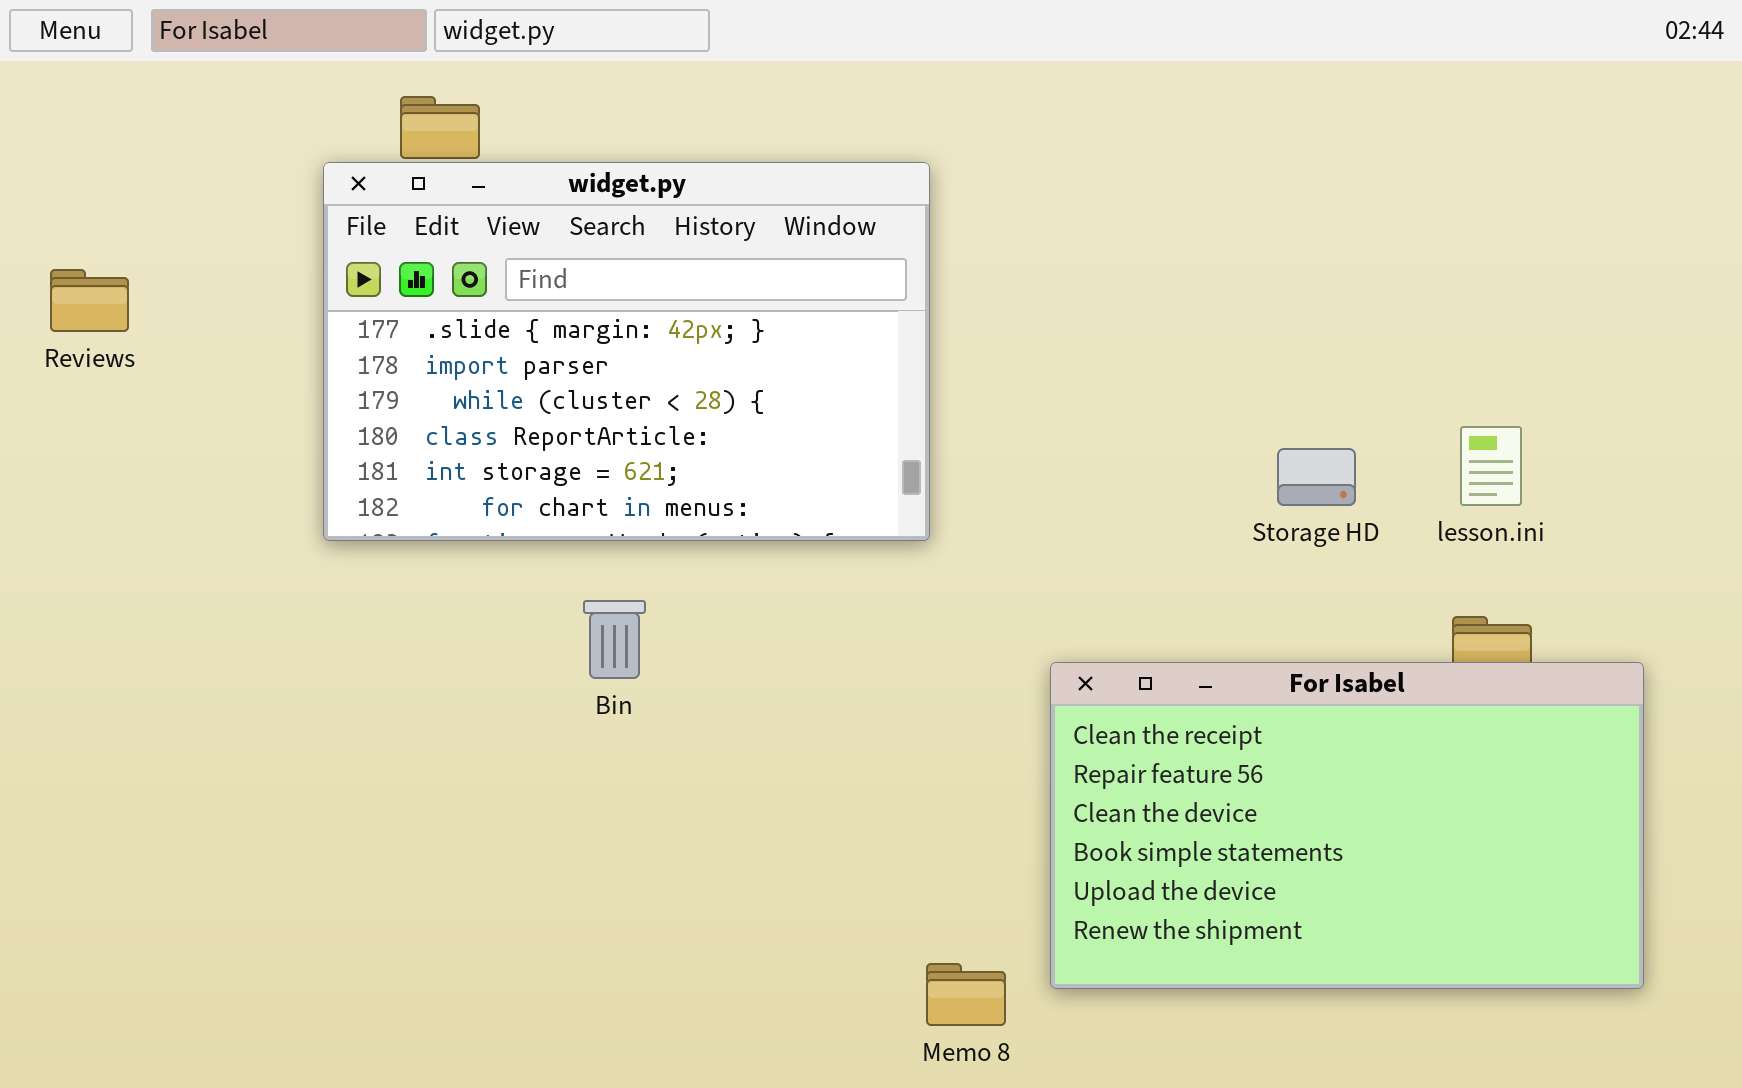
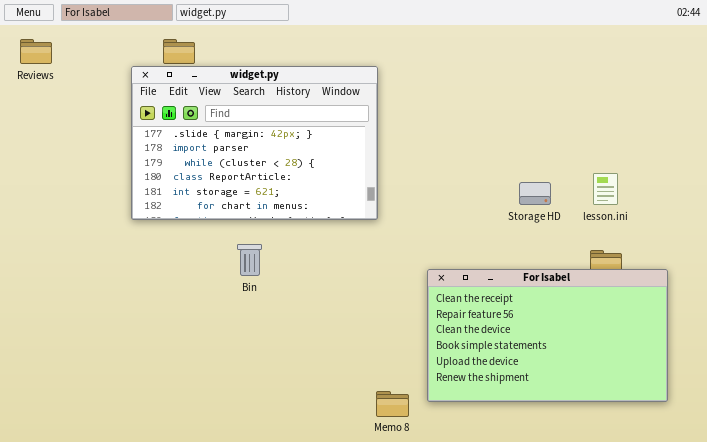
Reviews: [50,269,129,332] -> [20,39,52,64], moved

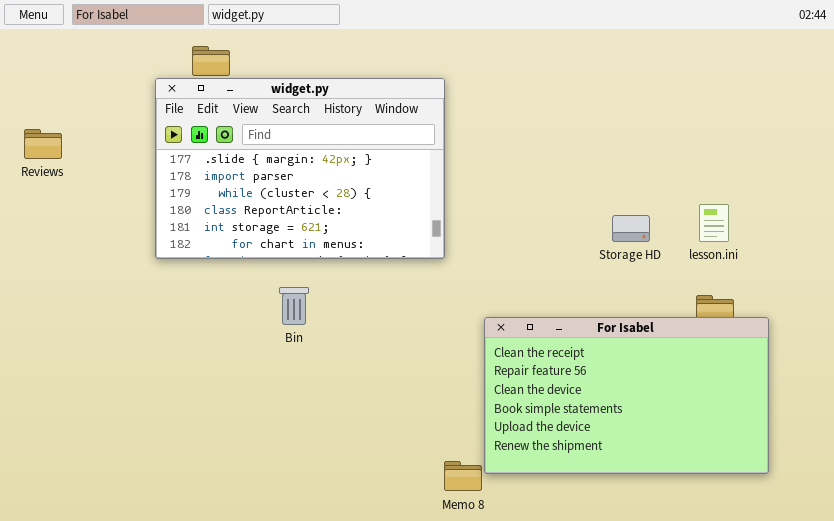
Reviews: [20,39,52,64] -> [24,129,62,159], moved
For Isabel: [427,269,668,402] -> [484,317,769,474], moved

